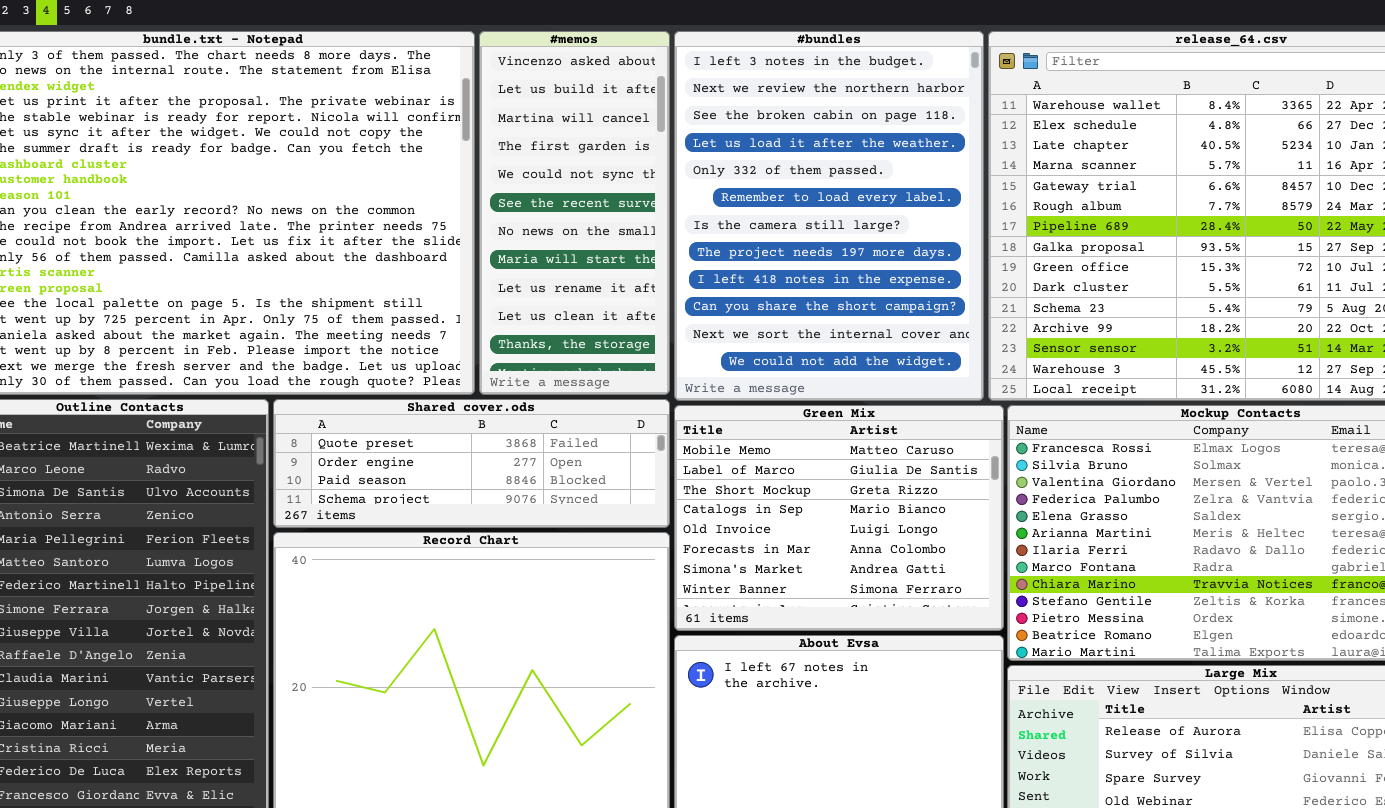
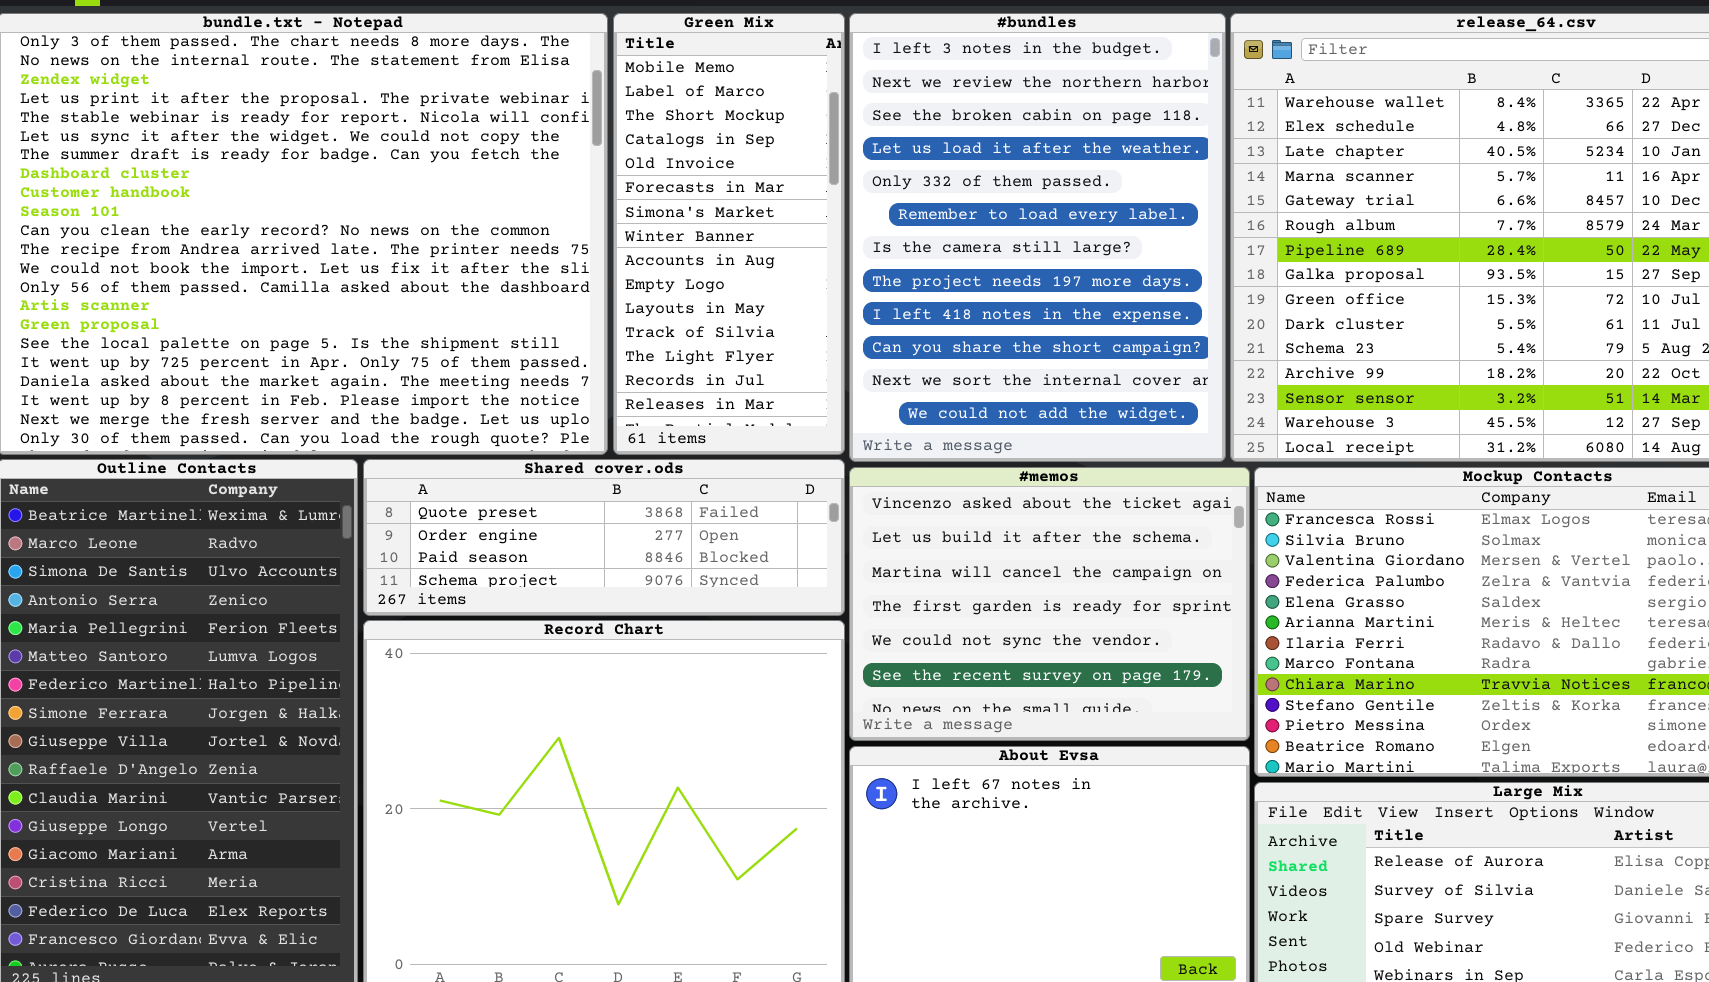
#memos: [479,31,670,395] -> [849,467,1250,741], moved, resized
Green Mix: [674,405,1004,631] -> [613,13,845,455], moved, resized

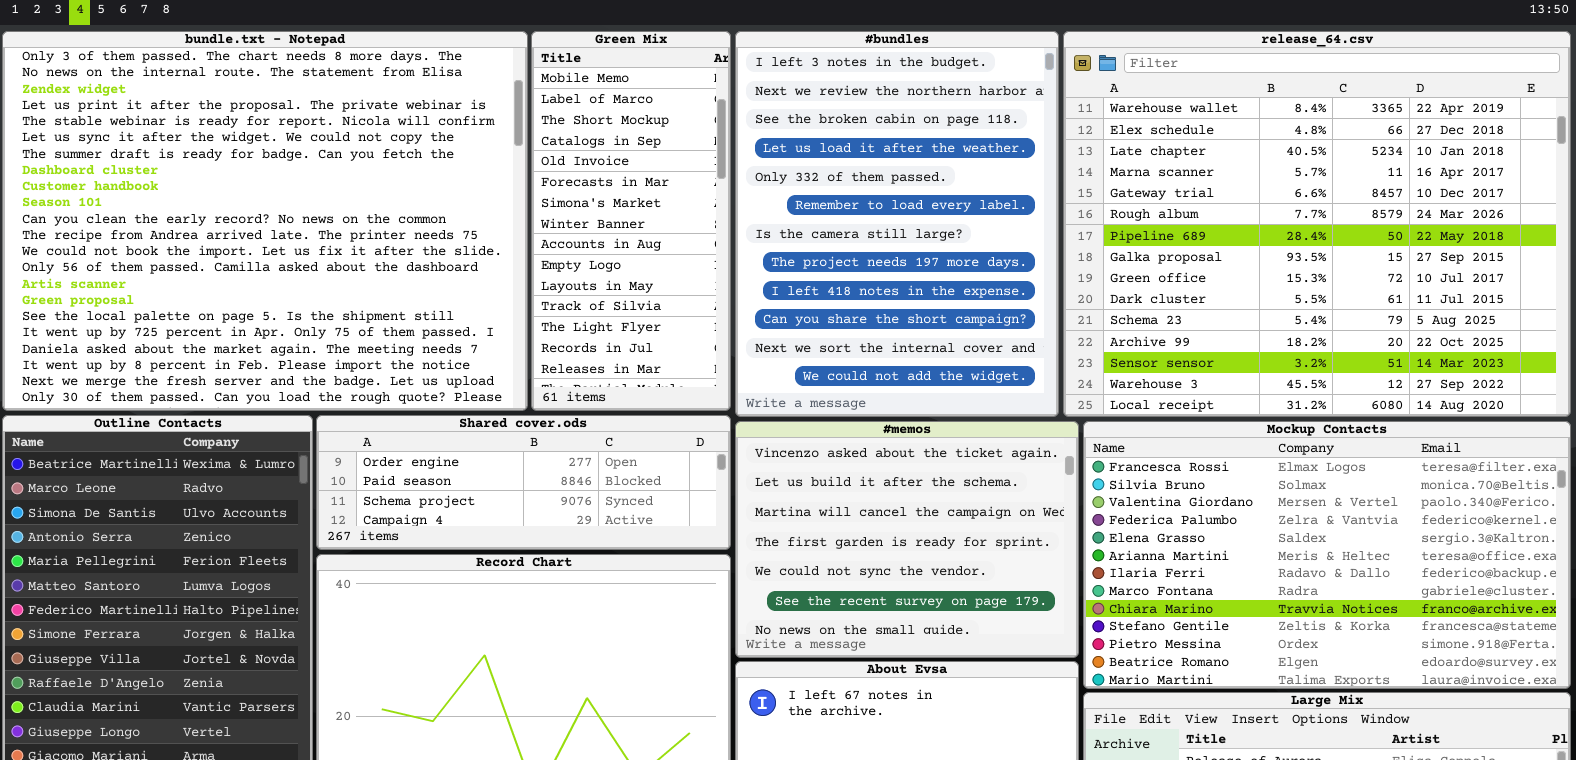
Shared cover.ods: [363,459,845,616] -> [316,415,731,550], scrolled down 1 row

